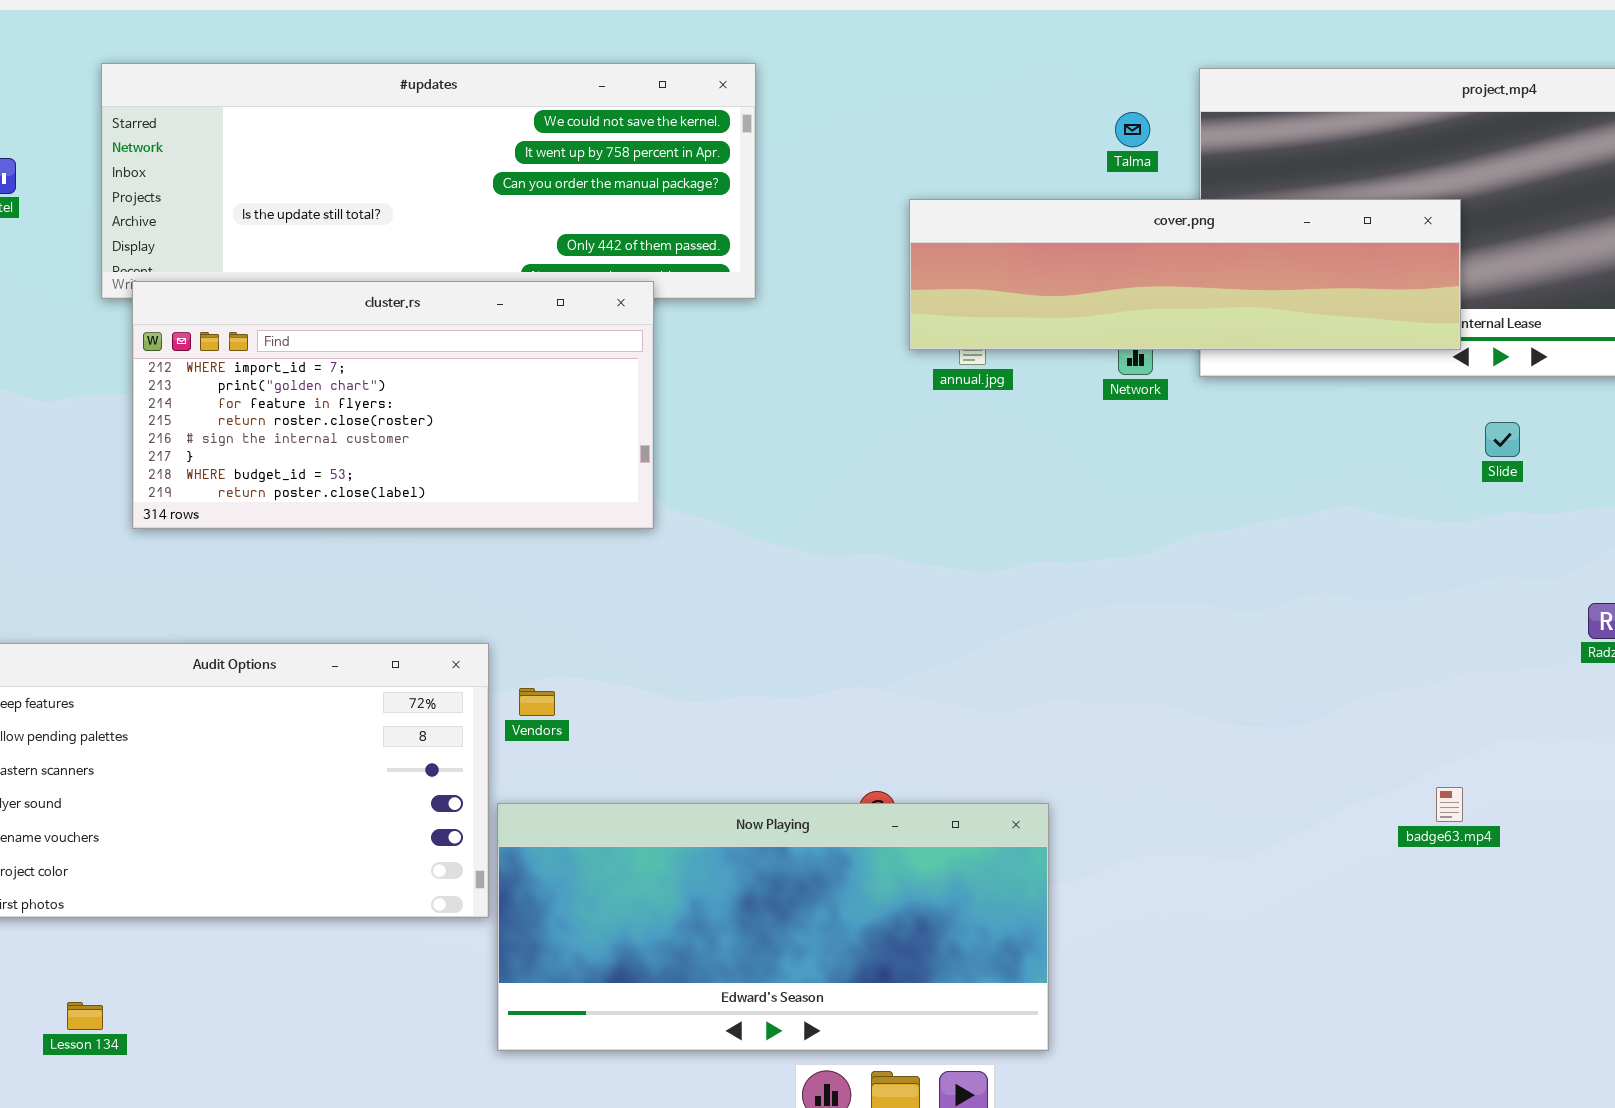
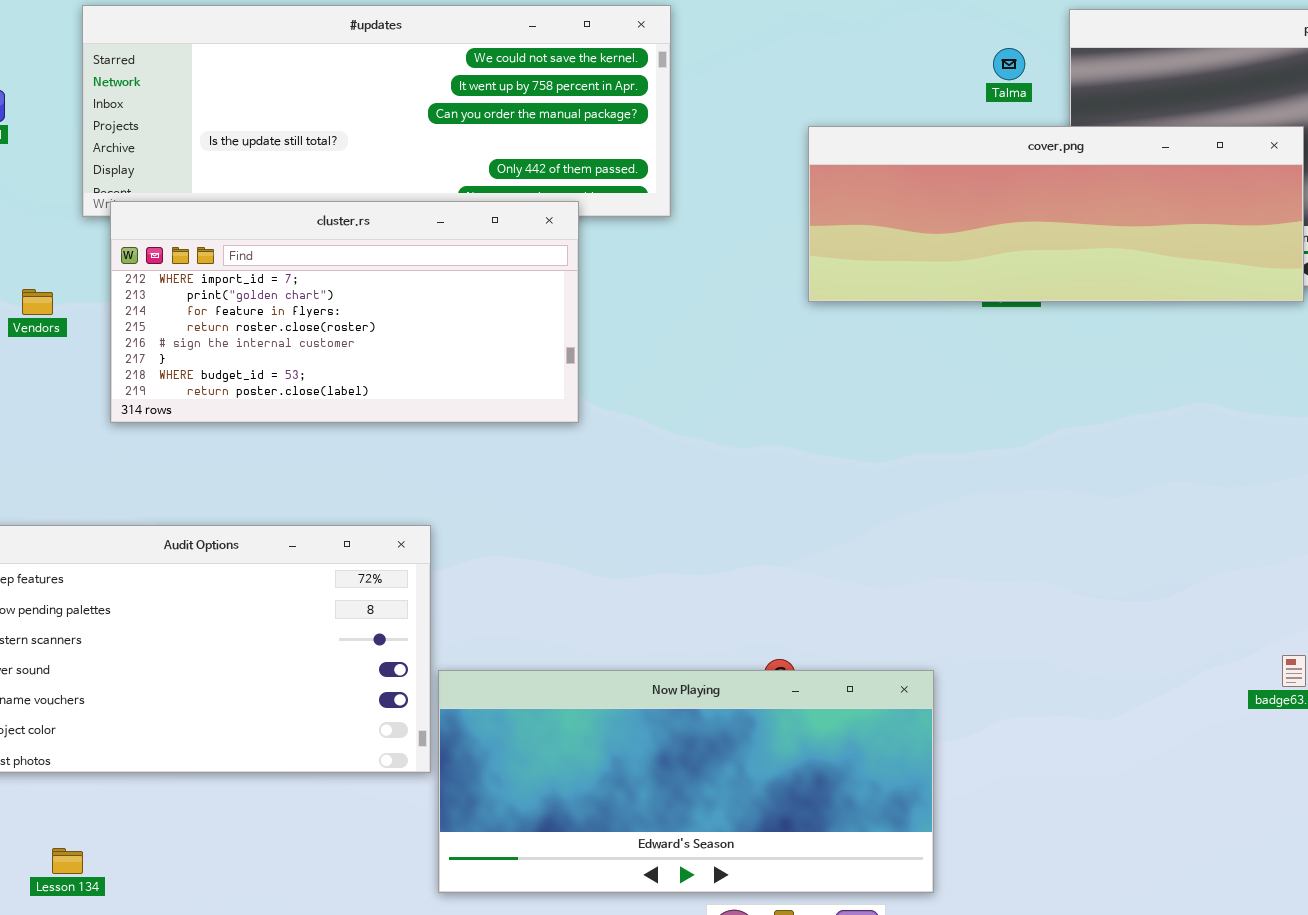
cover.png: [909,199,1461,350] -> [808,126,1304,302], resized
Vendors: [519,688,555,716] -> [22,289,53,315], moved

